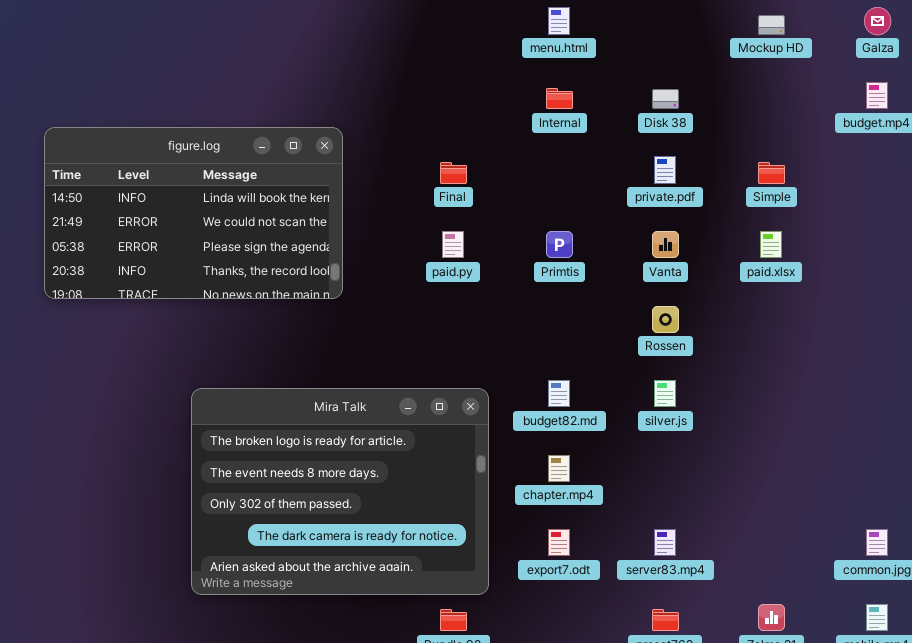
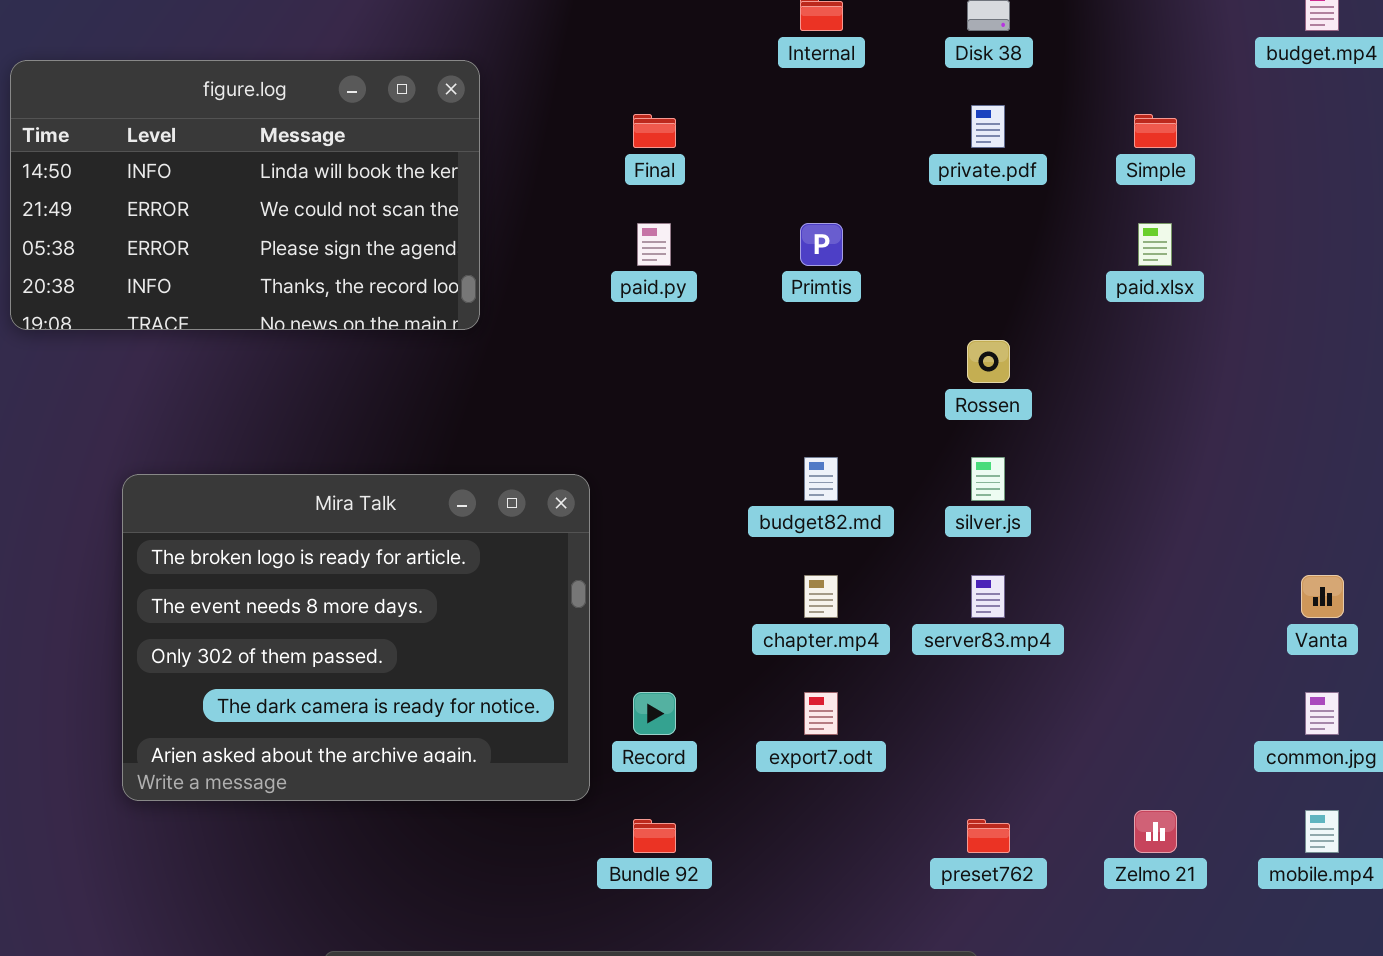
Vanta: [652,231,679,258] -> [1301,575,1344,618], moved
Mira Talk: [191,388,489,595] -> [122,474,590,801], moved
server83.mp4: [654,529,676,556] -> [971,575,1005,618], moved

